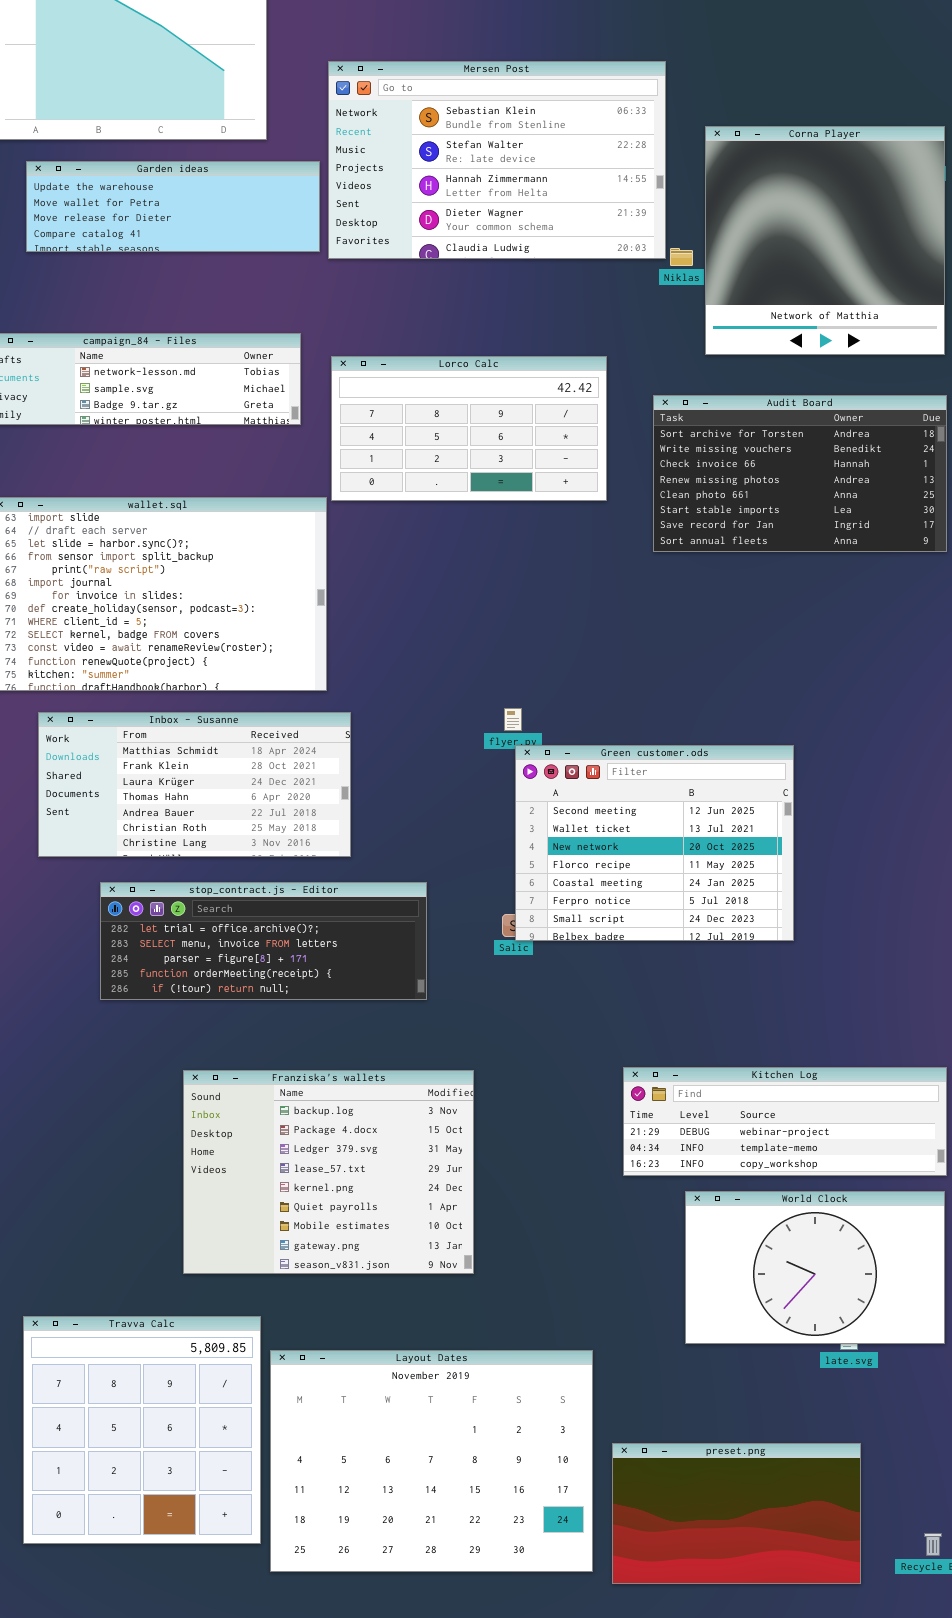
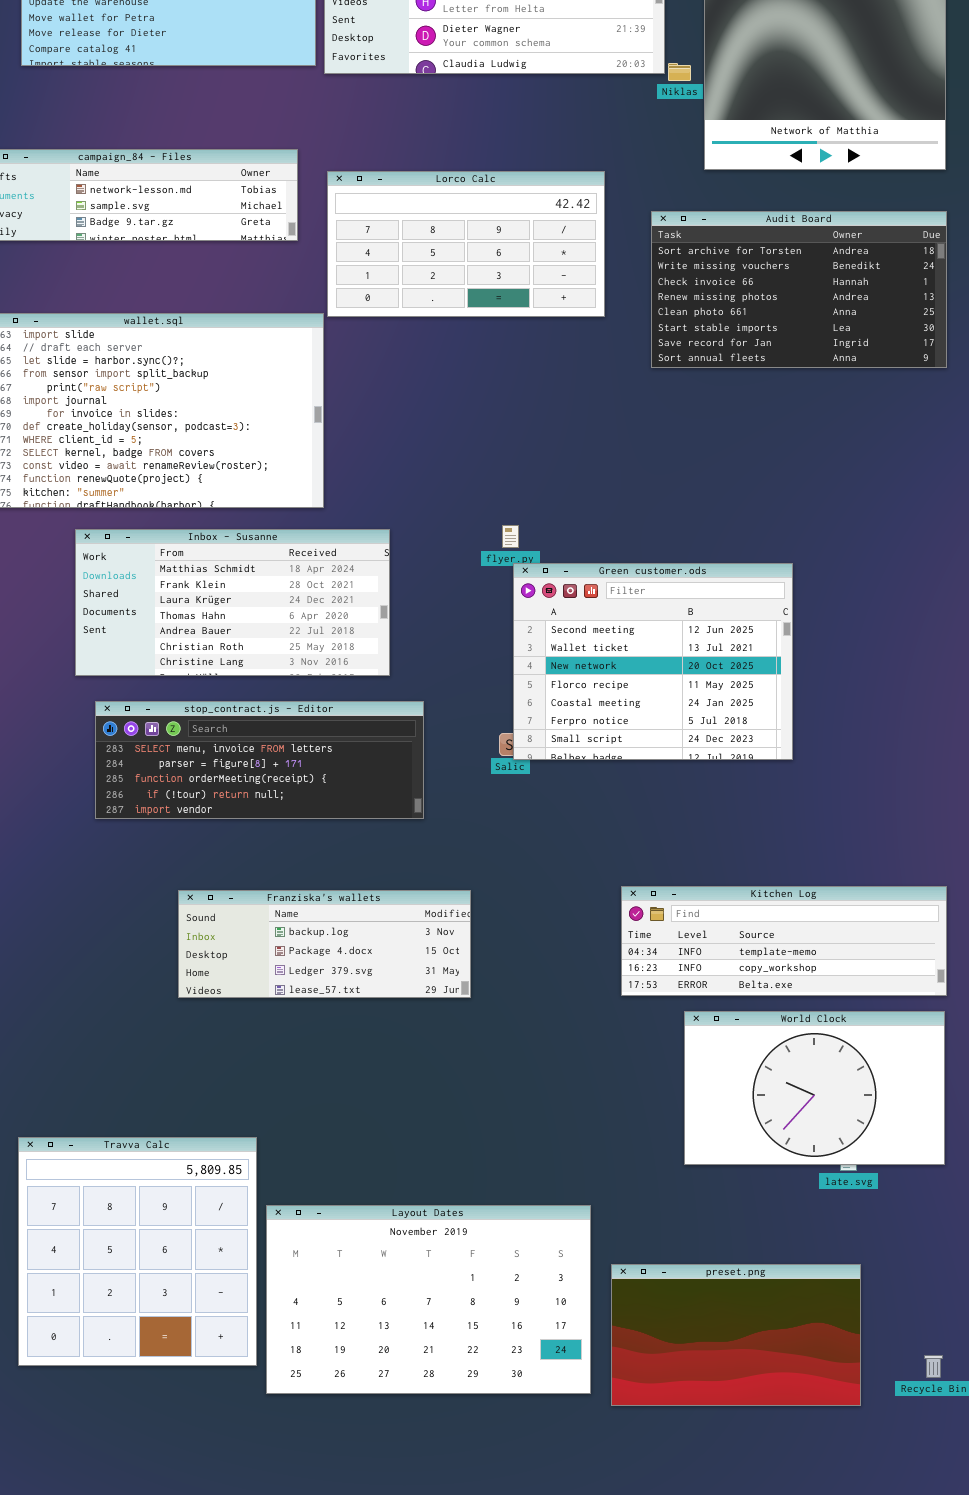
Inbox - Susanne: [38,712,351,857] -> [75,529,390,676], moved
stop_contract.js - Editor: [100,882,427,1000] -> [95,701,424,819], scrolled down 1 row
Kitchen Log: [623,1067,947,1176] -> [621,886,947,996], scrolled down 1 row
Franziska's wallets: [183,1070,474,1274] -> [178,890,471,998], resized
Layout Dates: [270,1350,593,1572] -> [266,1205,591,1394], resized

